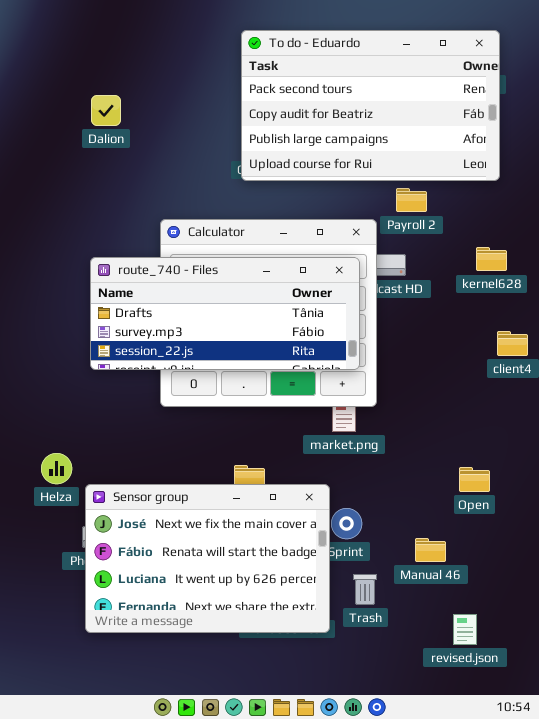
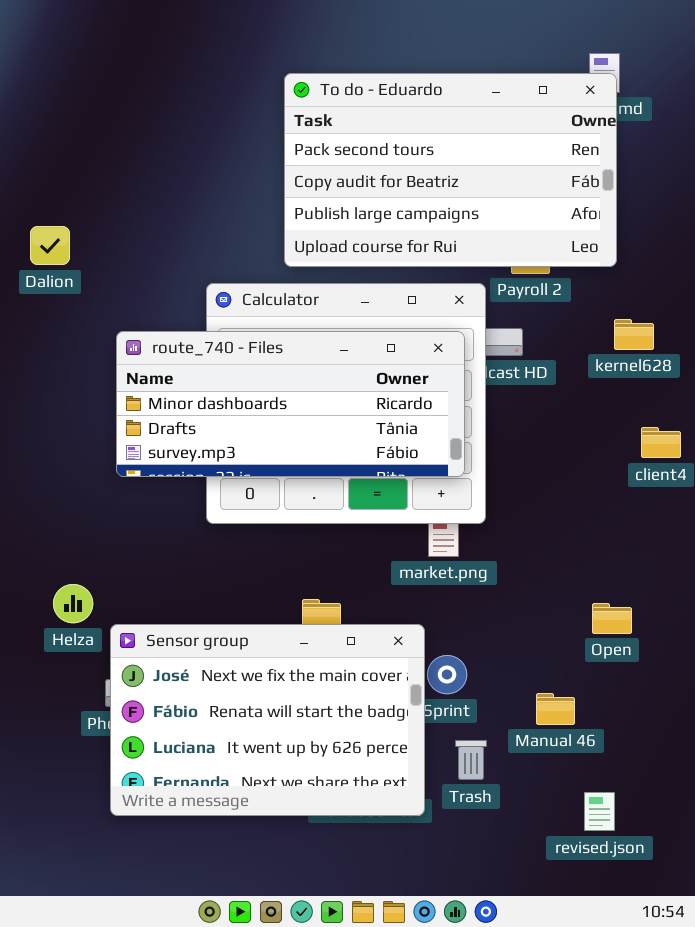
To do - Eduardo: [241,30,500,181] -> [284,73,617,267], moved
Dalion: [91,95,121,126] -> [30,226,70,265], moved
route_740 - Files: [90,257,360,370] -> [116,331,465,477], scrolled up 1 row

